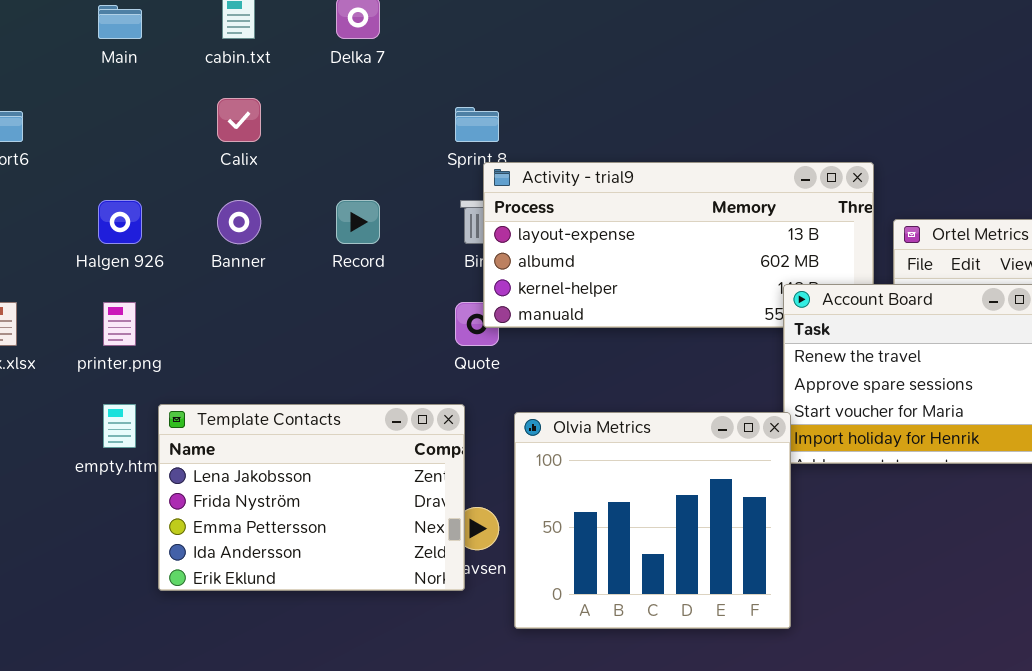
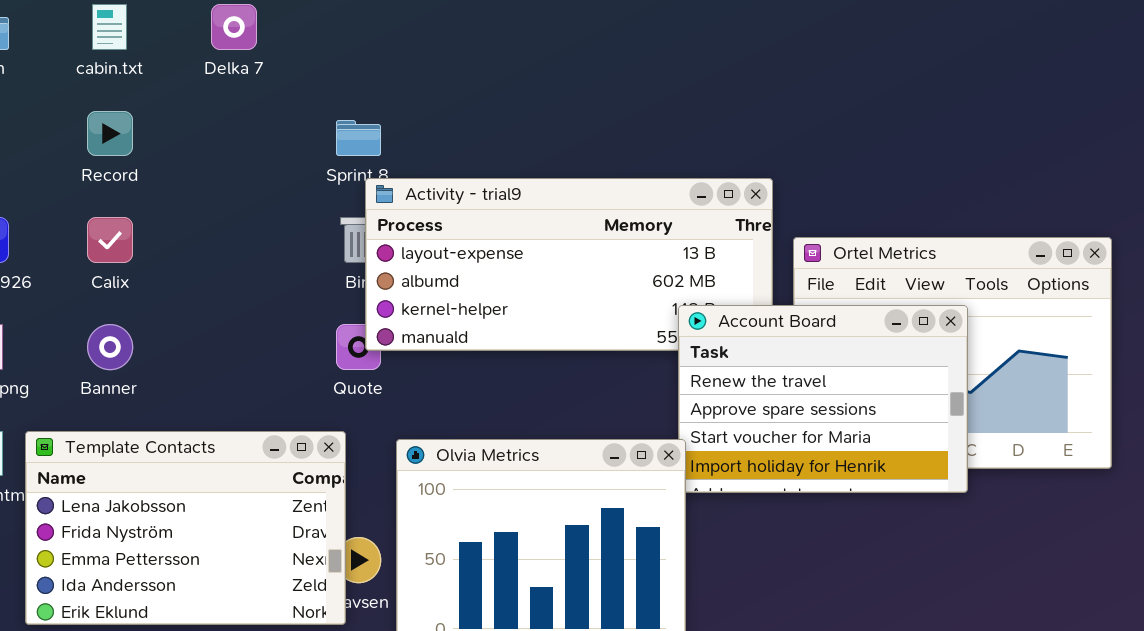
Calix: [217,98,261,142] -> [87,217,133,263], moved
Banner: [217,200,261,244] -> [87,324,133,370], moved
Record: [336,200,380,244] -> [87,111,133,156], moved

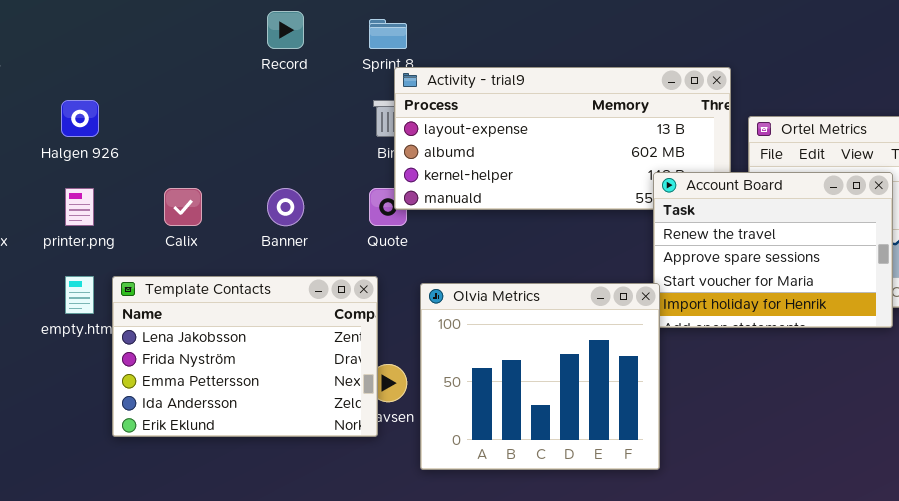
Record: [87,111,133,156] -> [267,11,304,49], moved
Calix: [87,217,133,263] -> [164,188,202,226], moved
Banner: [87,324,133,370] -> [267,188,304,226], moved

